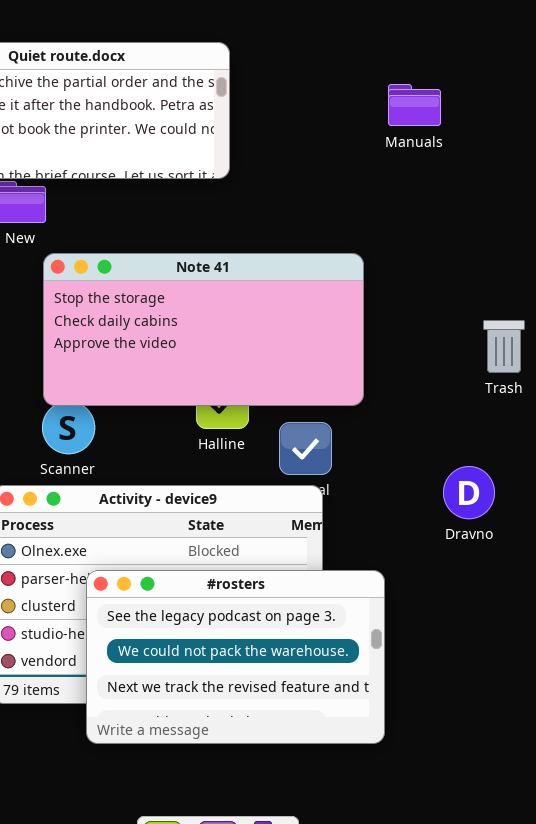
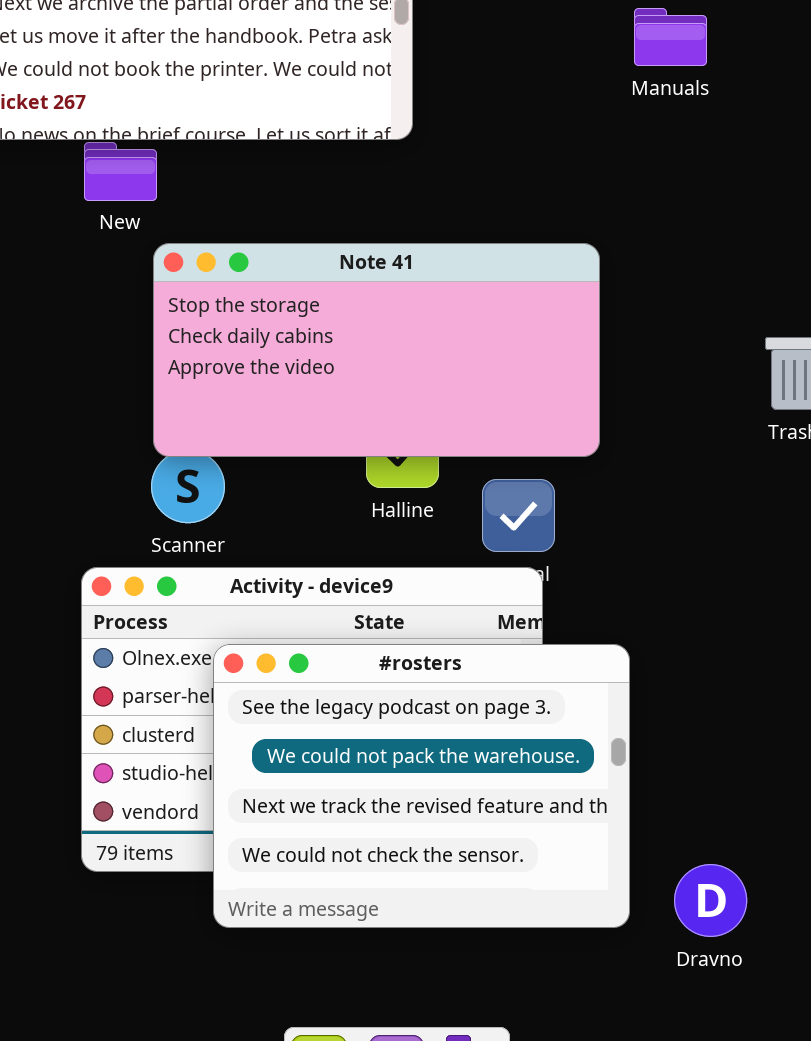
Dravno: [443,466,495,519] -> [674,864,747,937], moved
#rosters: [86,570,385,744] -> [213,644,630,928], resized

